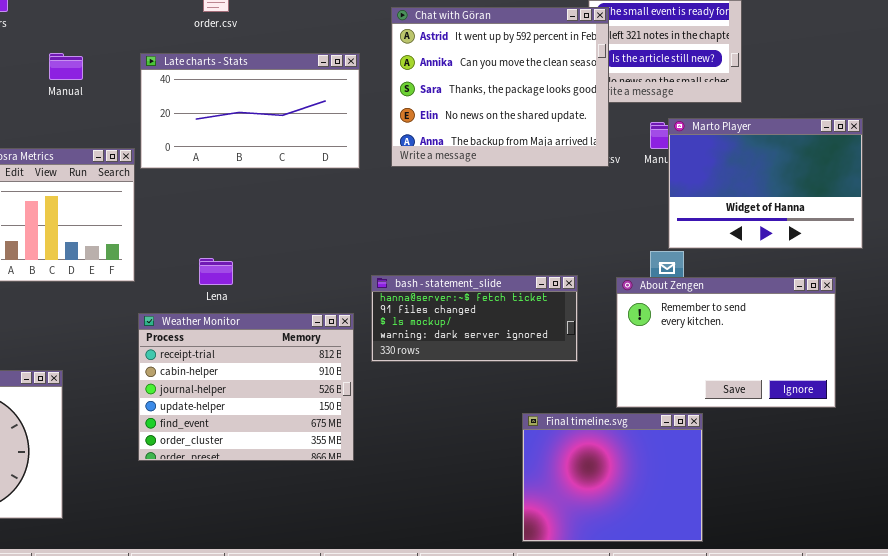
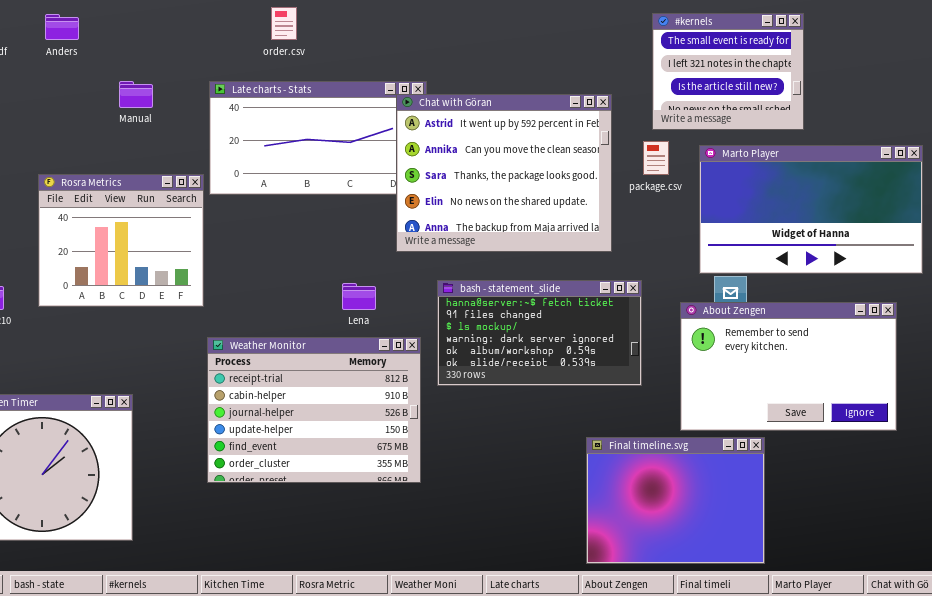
Chat with Göran: [391,7,609,167] -> [396,94,612,252], moved
Marto Player: [668,118,863,249] -> [699,145,923,274], resized
Lena: [199,258,233,285] -> [342,283,376,310], moved
bash - statement_slide: [371,275,578,362] -> [437,280,642,386], resized

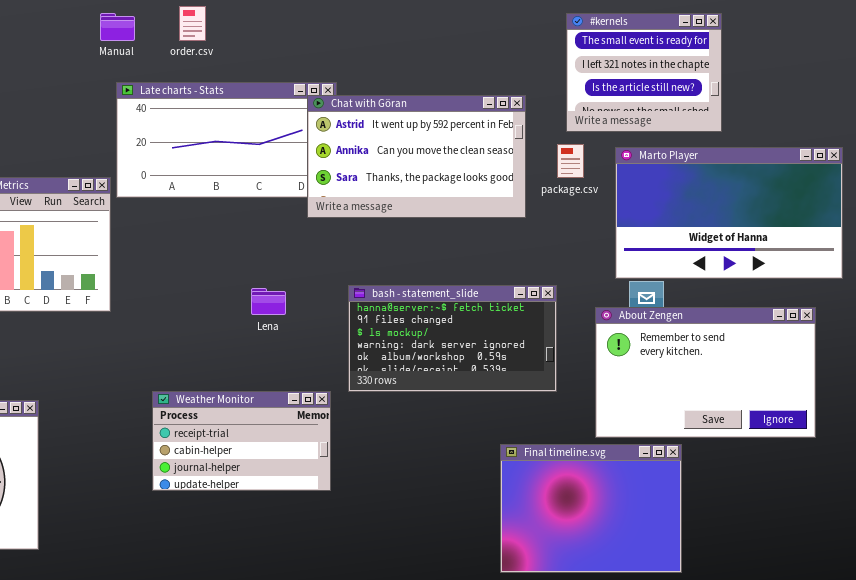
Manual: [119,81,153,108] -> [100,13,135,41], moved
Chat with Göran: [396,94,612,252] -> [307,95,526,218], resized
Weather Monitor: [207,337,421,483] -> [152,391,331,491], resized

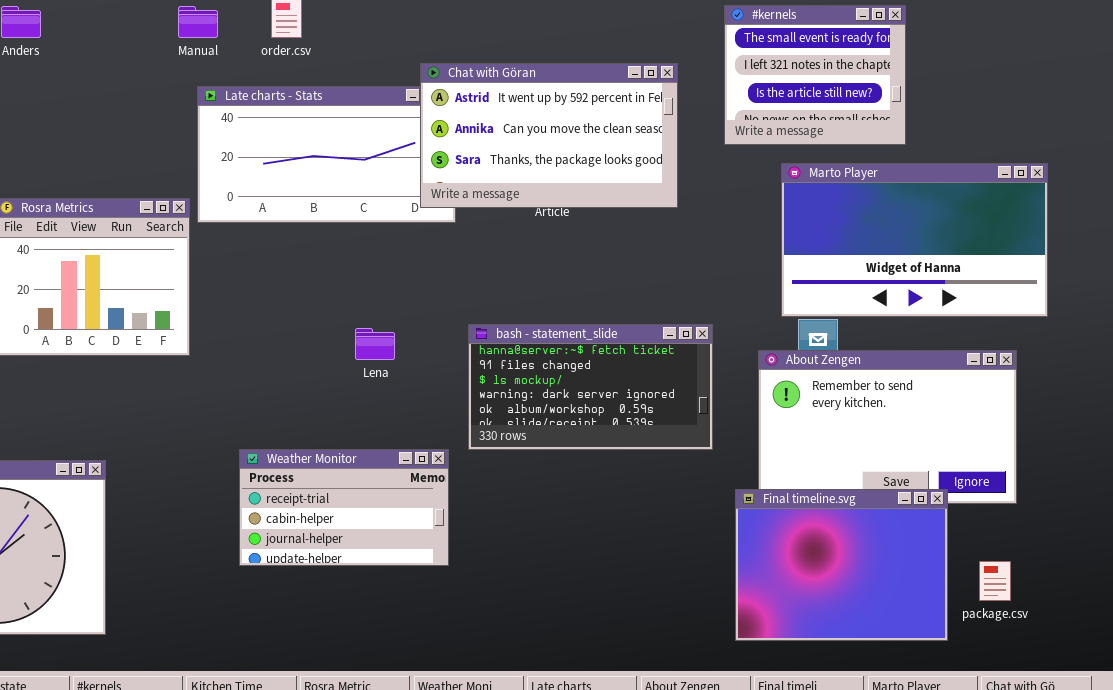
Chat with Göran: [307,95,526,218] -> [420,63,678,208], moved
package.csv: [557,144,584,178] -> [979,561,1011,601], moved
Final timeline.svg: [500,444,682,573] -> [735,489,948,641], moved

